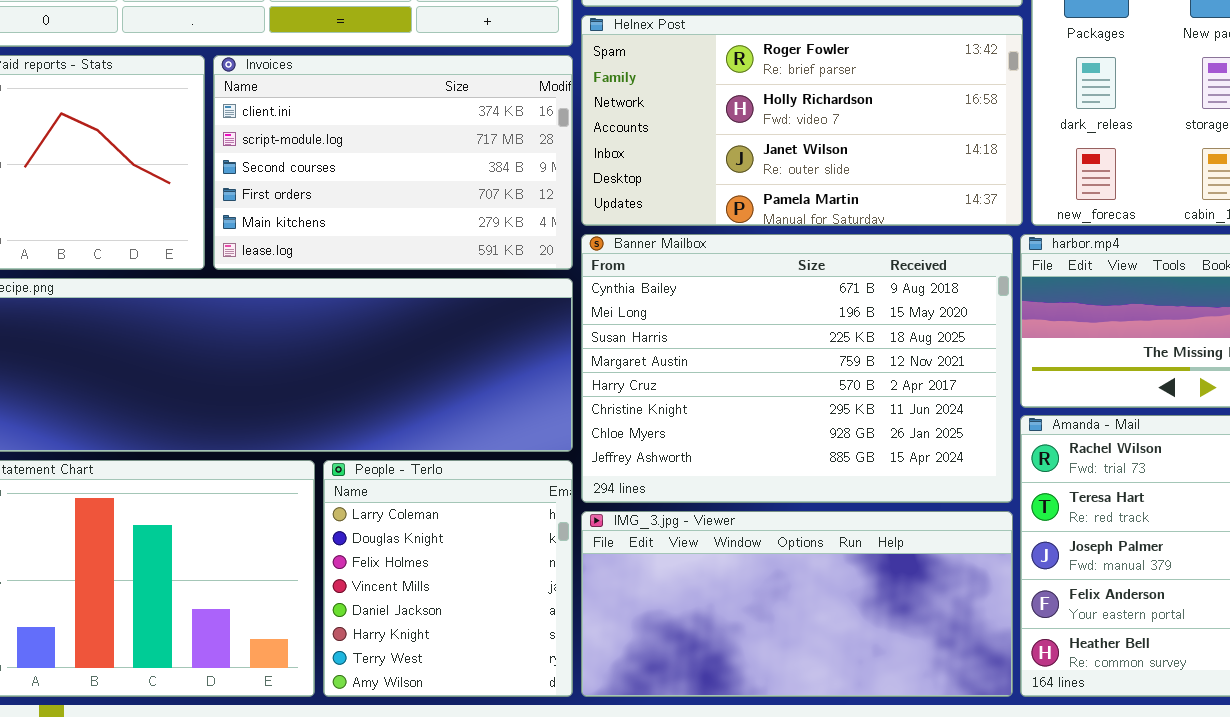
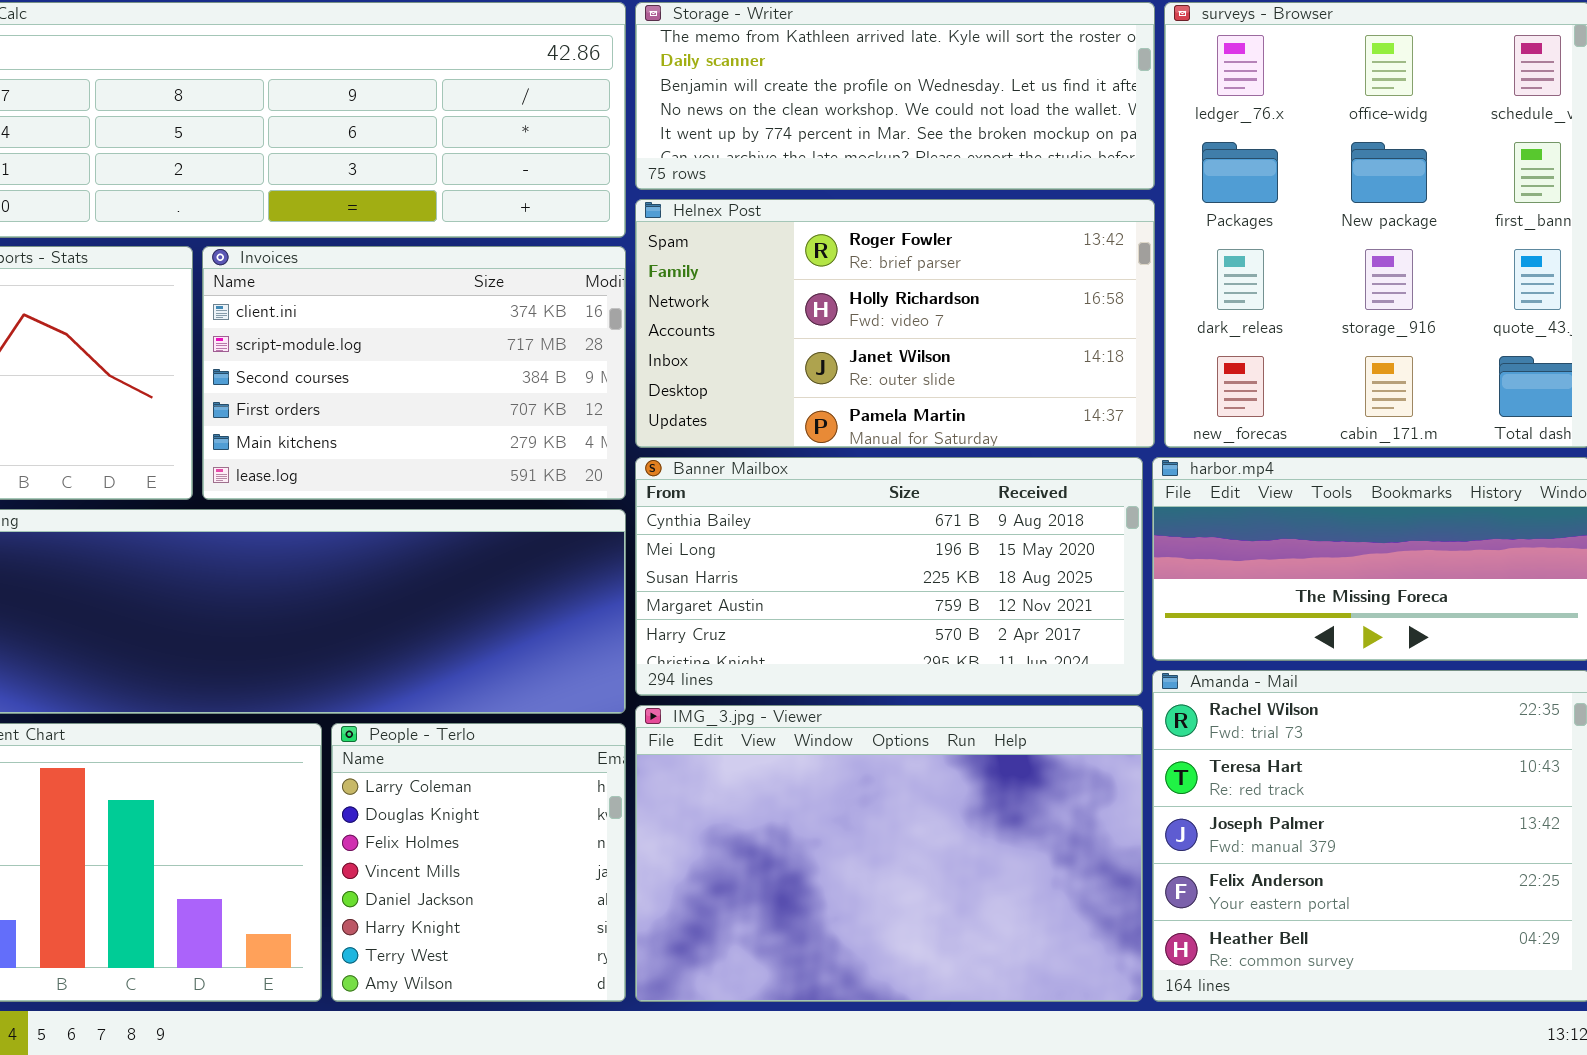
Banner Mailbox: [581,234,1013,503] -> [635,457,1143,696], resized
IMG_3.jpg - Viewer: [581,511,1013,697] -> [635,705,1143,1002], resized

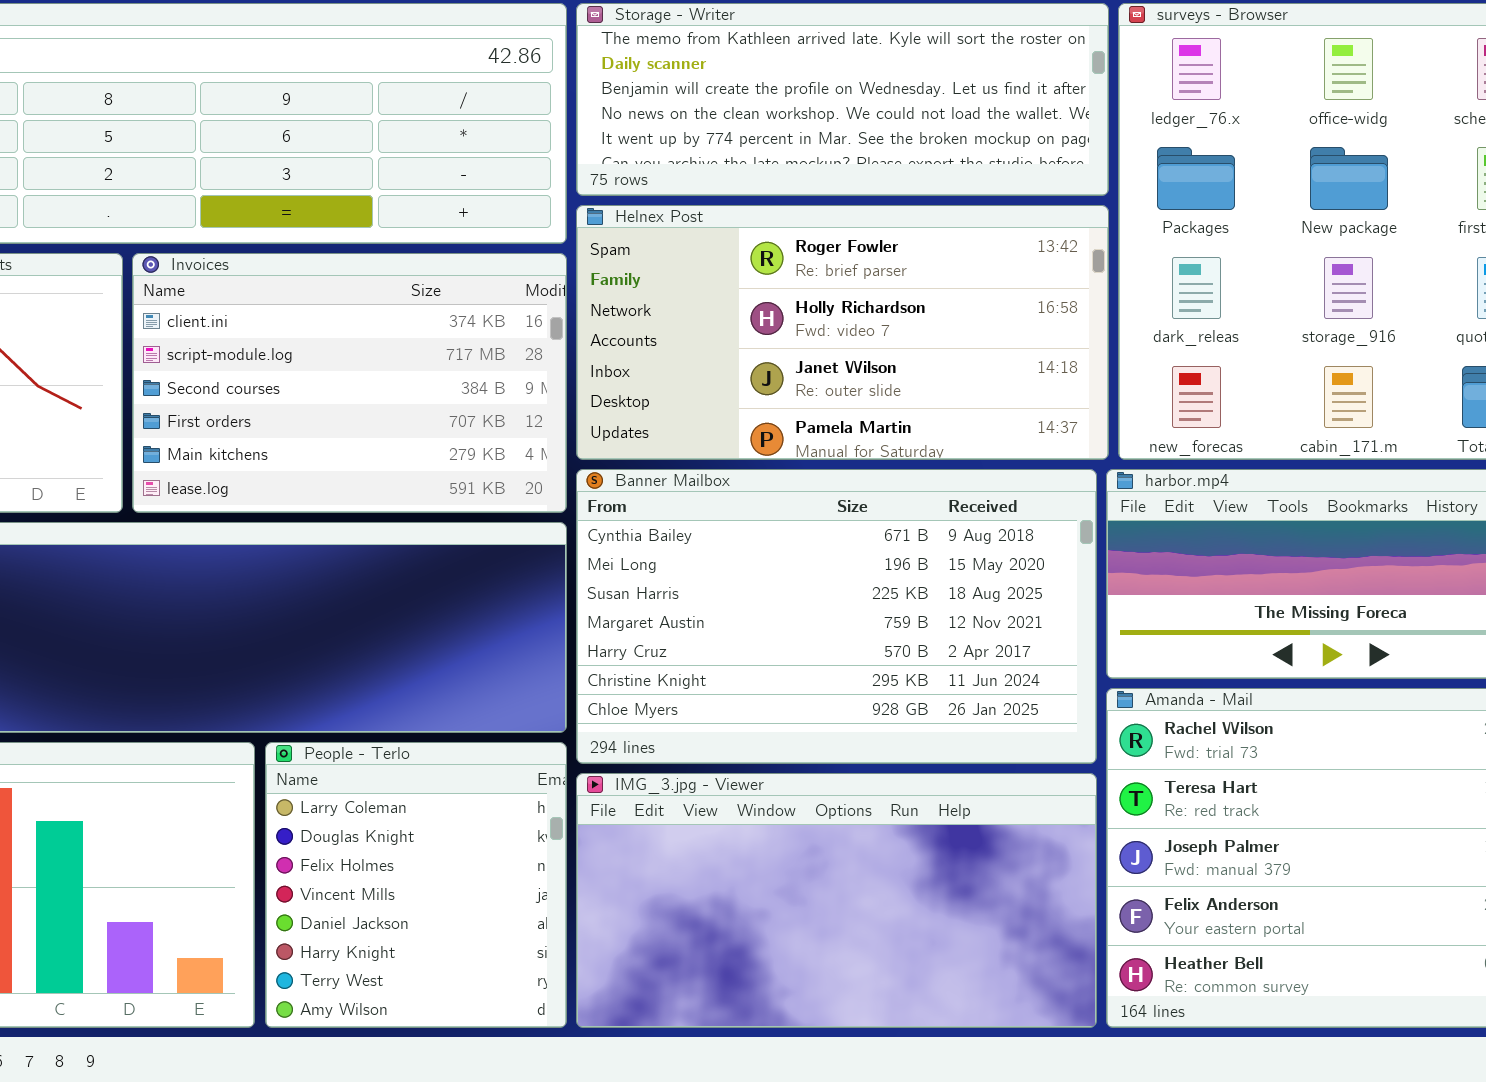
Banner Mailbox: [635,457,1143,696] -> [576,469,1097,764], resized
IMG_3.jpg - Viewer: [635,705,1143,1002] -> [576,773,1097,1028], resized

